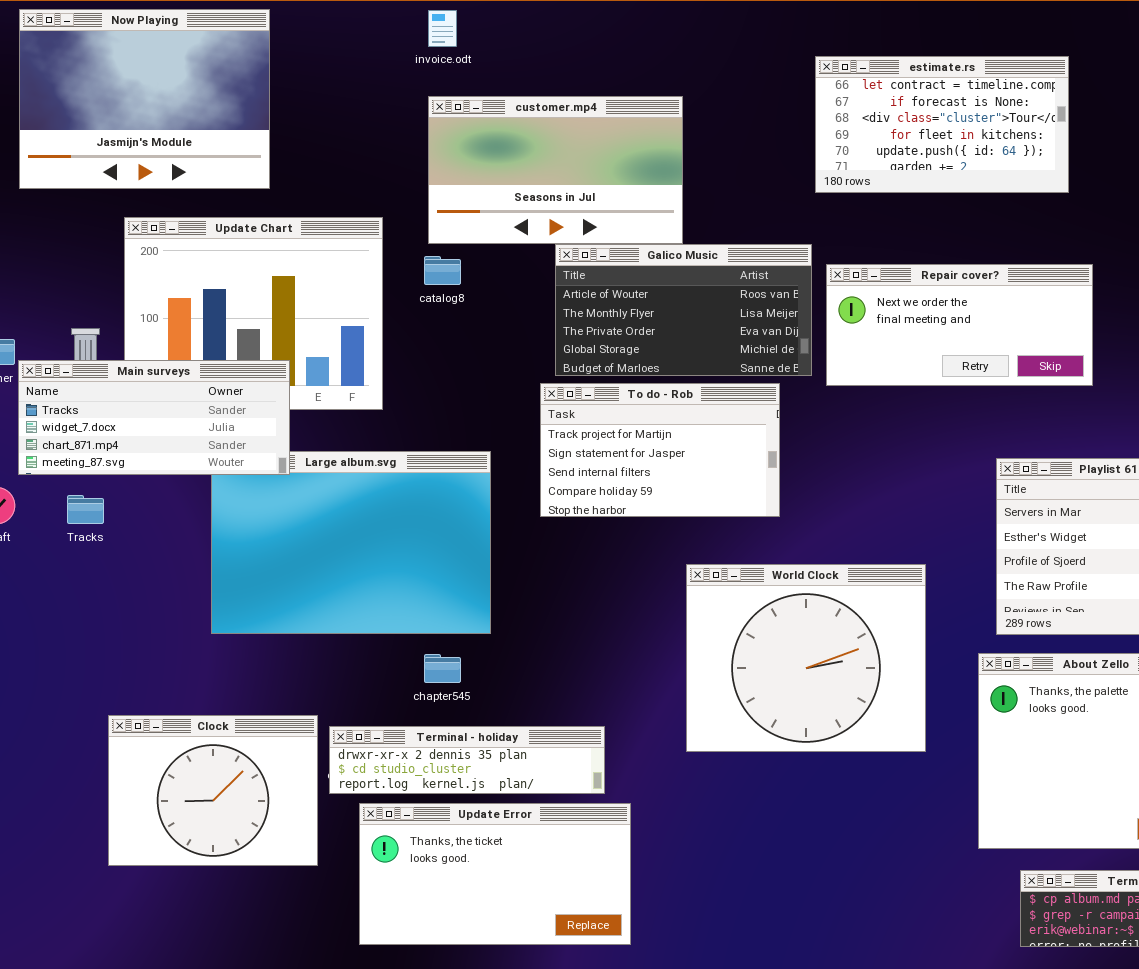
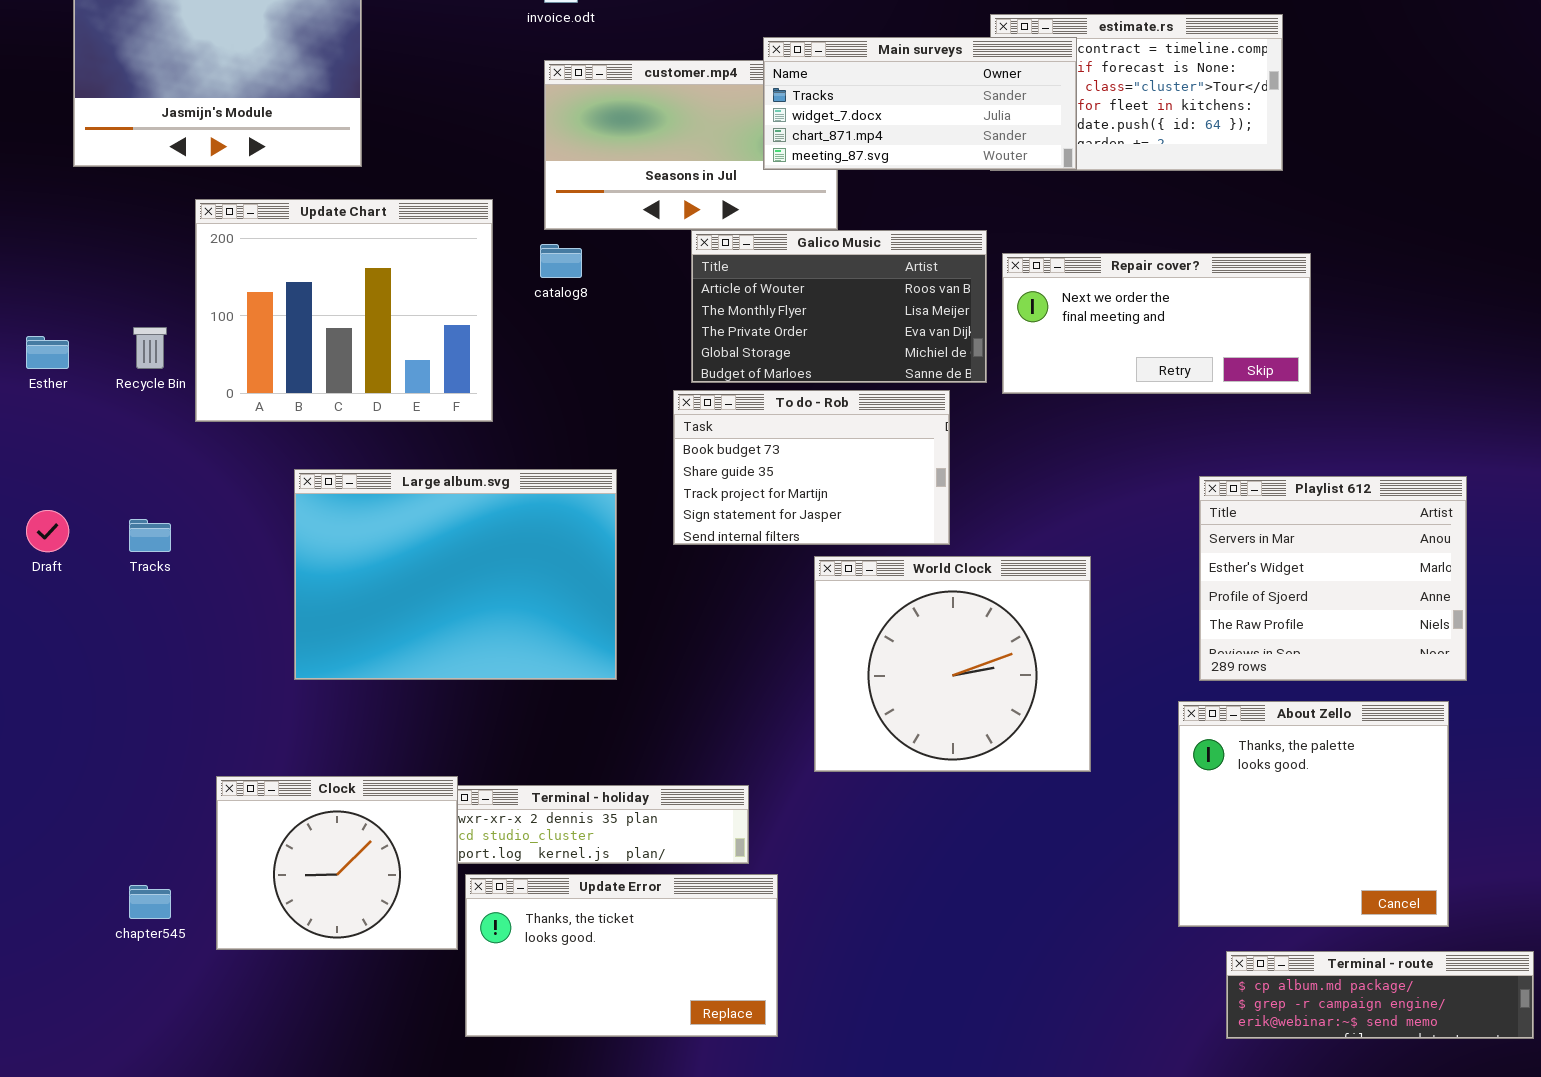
Main surveys: [18,360,290,475] -> [763,37,1077,170], moved
To do - Rob: [540,383,780,517] -> [673,390,950,545], scrolled up 2 rows
World Clock: [686,564,926,752] -> [814,556,1091,772], moved
chapter545: [424,654,461,683] -> [129,885,171,919], moved
Clock: [108,715,318,866] -> [216,776,458,950], moved

